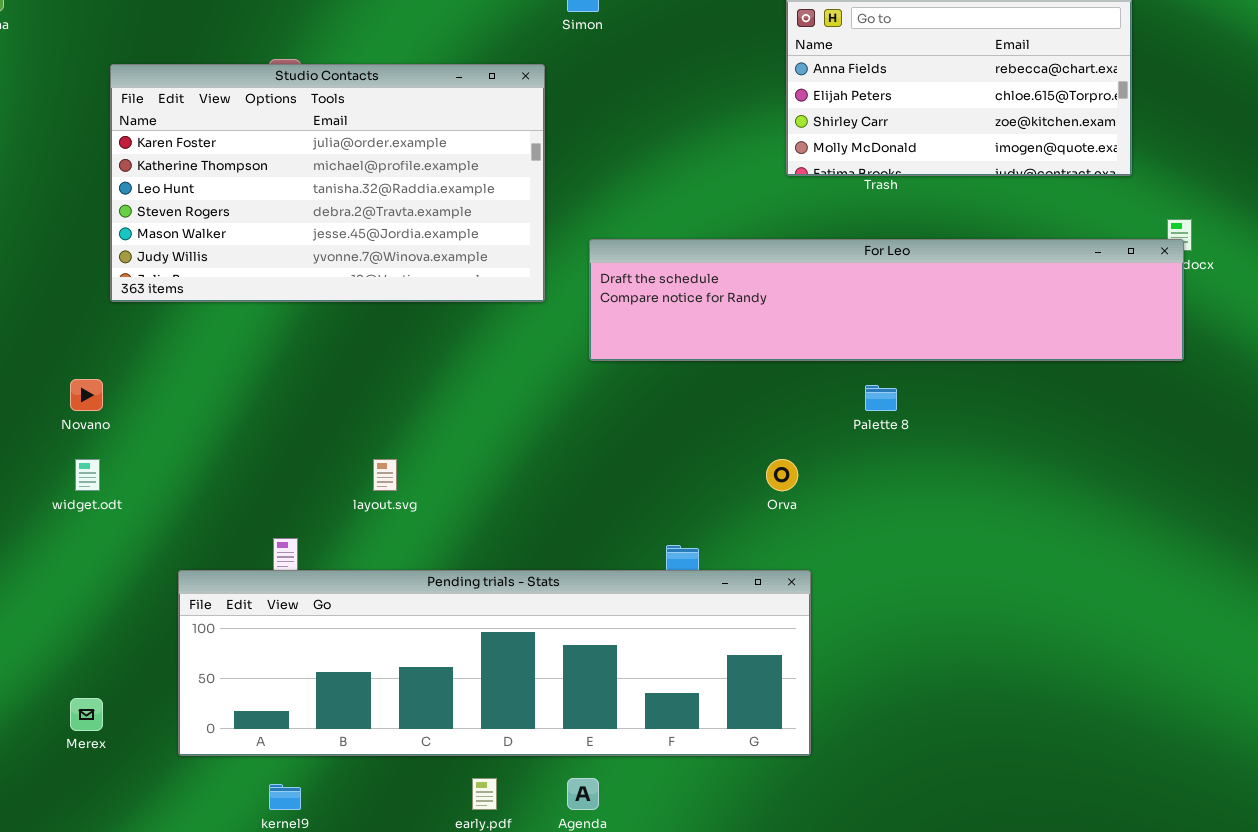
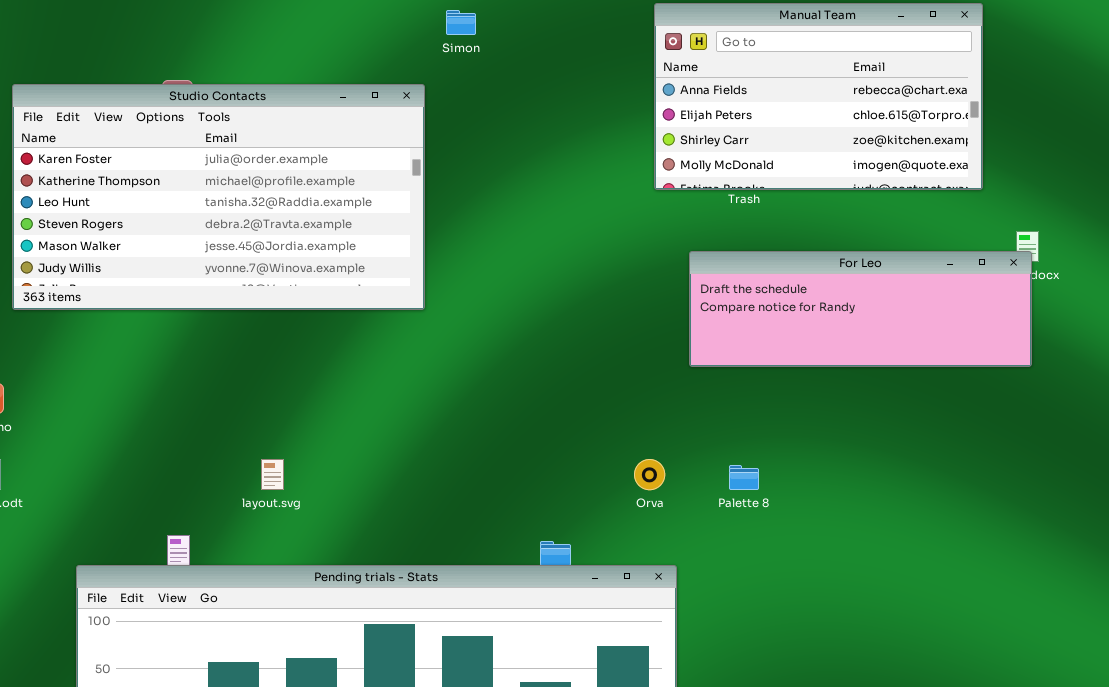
For Leo: [589,239,1184,361] -> [689,251,1032,367], resized
Palette 8: [865,385,897,411] -> [729,465,759,490], moved

